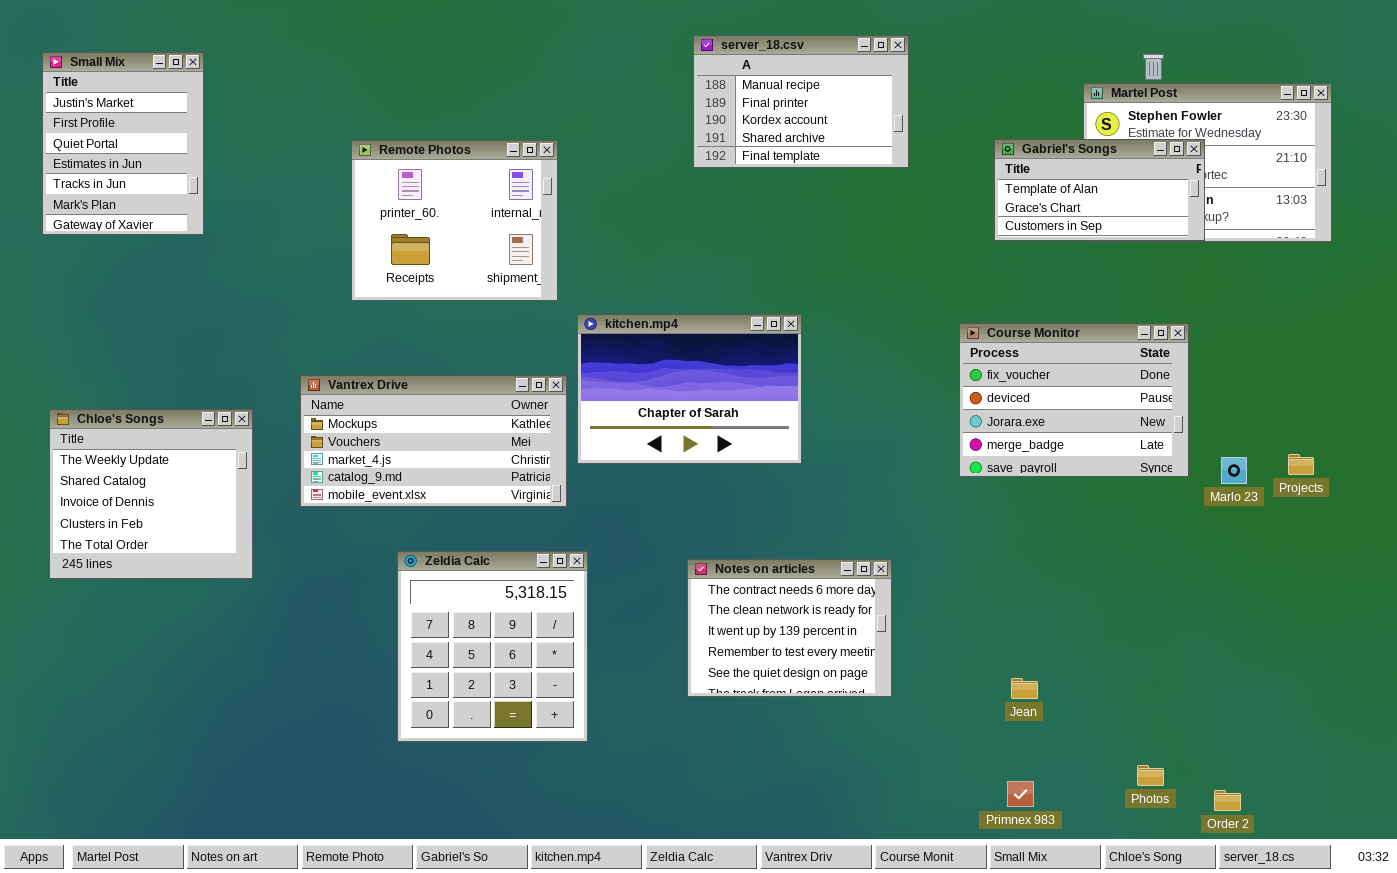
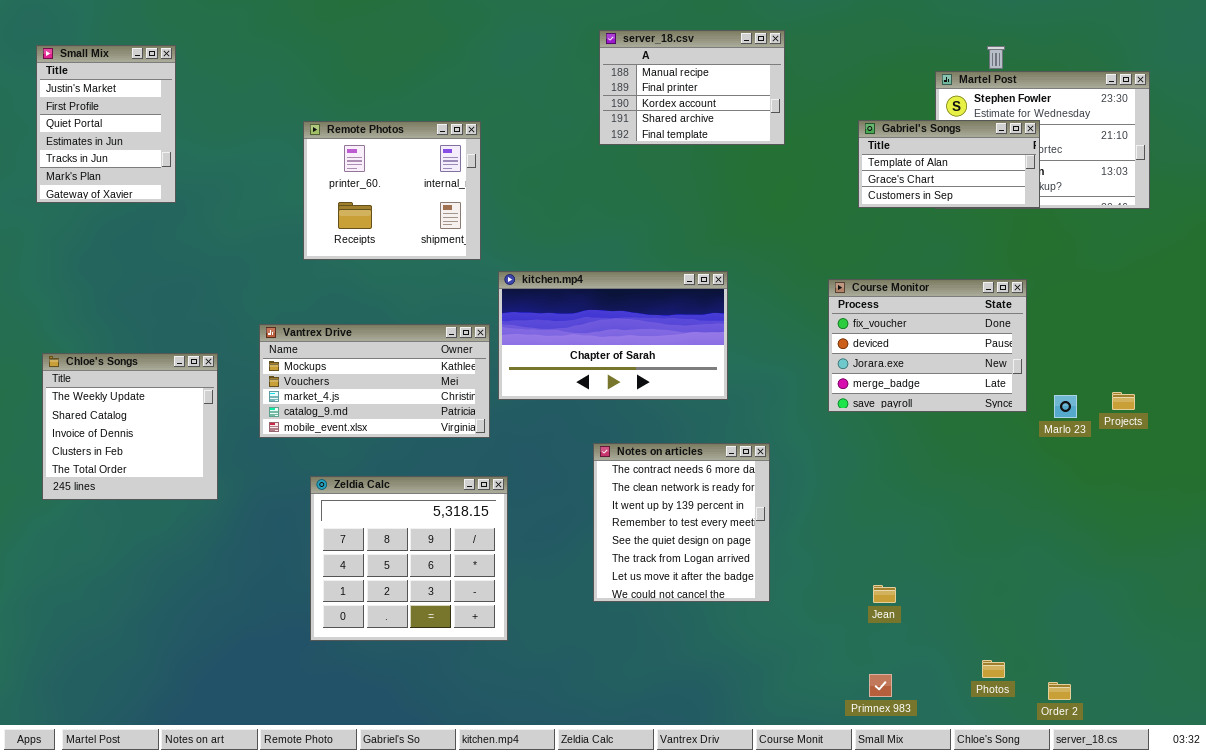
kitchen.mp4: [577,314,802,464] -> [498,271,728,400], resized
Zeldia Calc: [397,551,588,742] -> [310,476,508,641], resized
Notes on articles: [687,559,892,697] -> [593,443,770,602], resized

